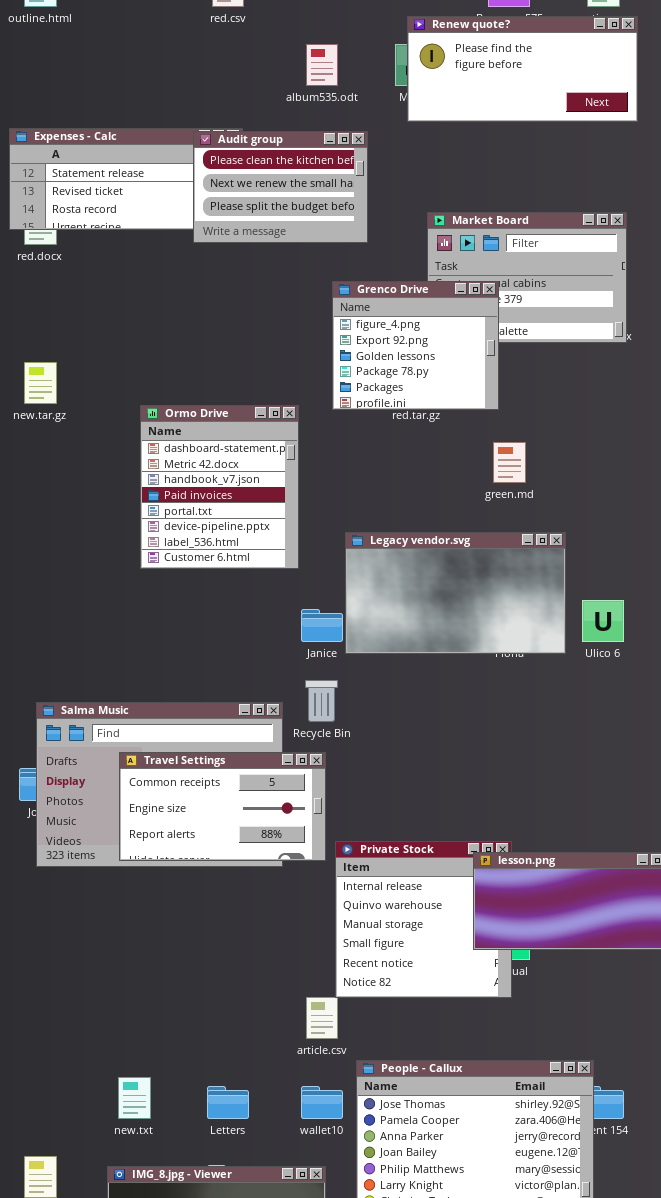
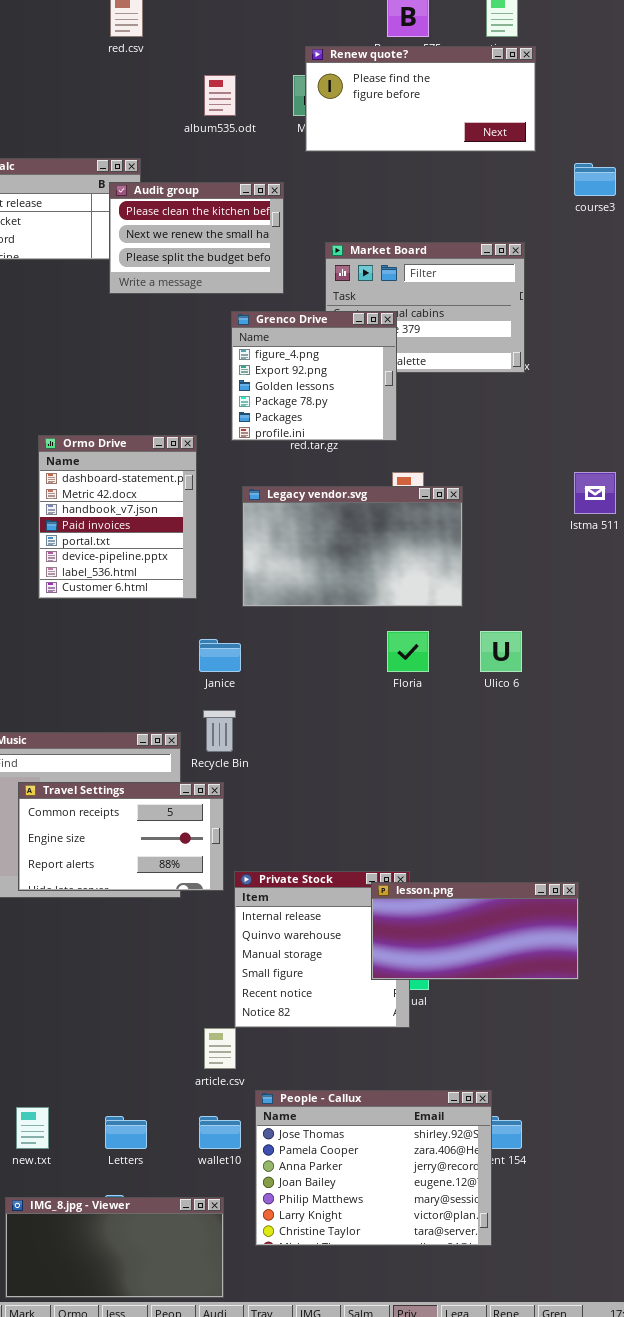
Audit group: [193,131,368,243] -> [109,182,284,294], moved
Legacy vendor.svg: [345,532,566,654] -> [242,486,463,607], moved

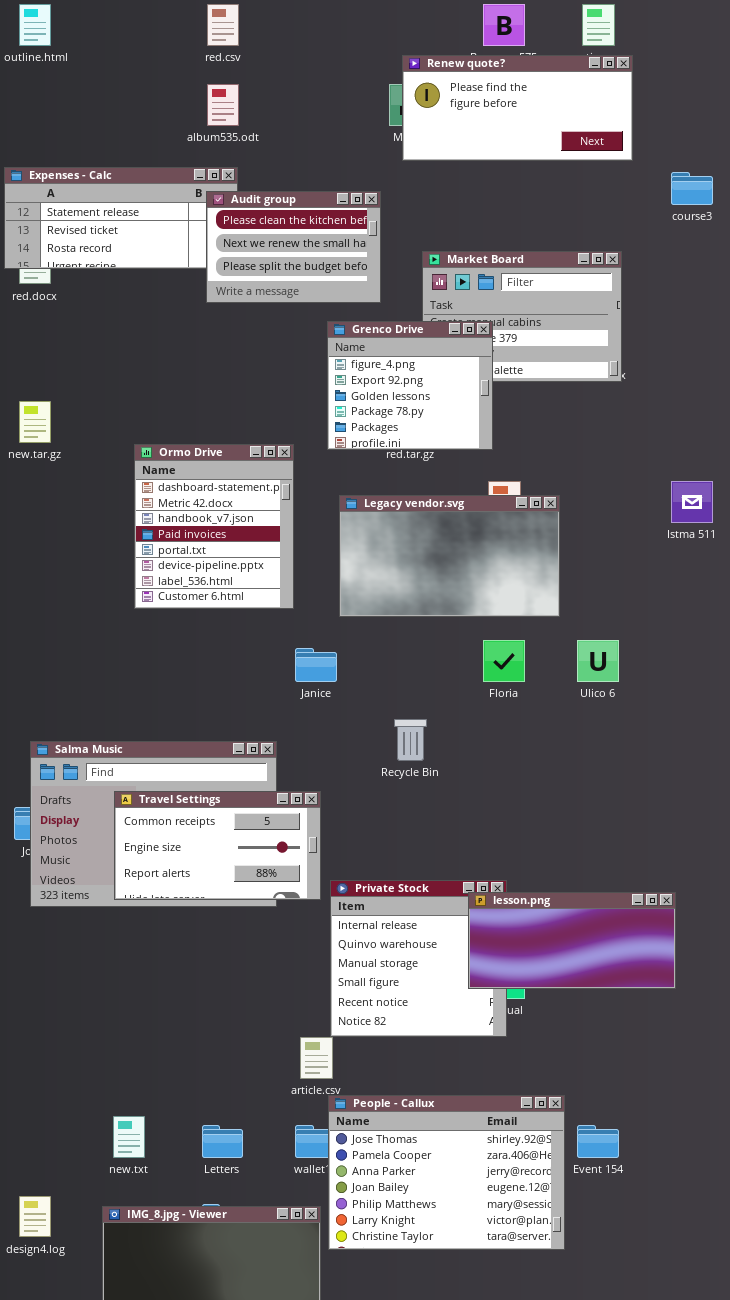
album535.odt: [204,75,236,116] -> [207,84,239,126], moved
Recycle Bin: [203,710,236,752] -> [394,719,427,761], moved
People - Callux: [255,1090,492,1246] -> [328,1095,565,1250], moved

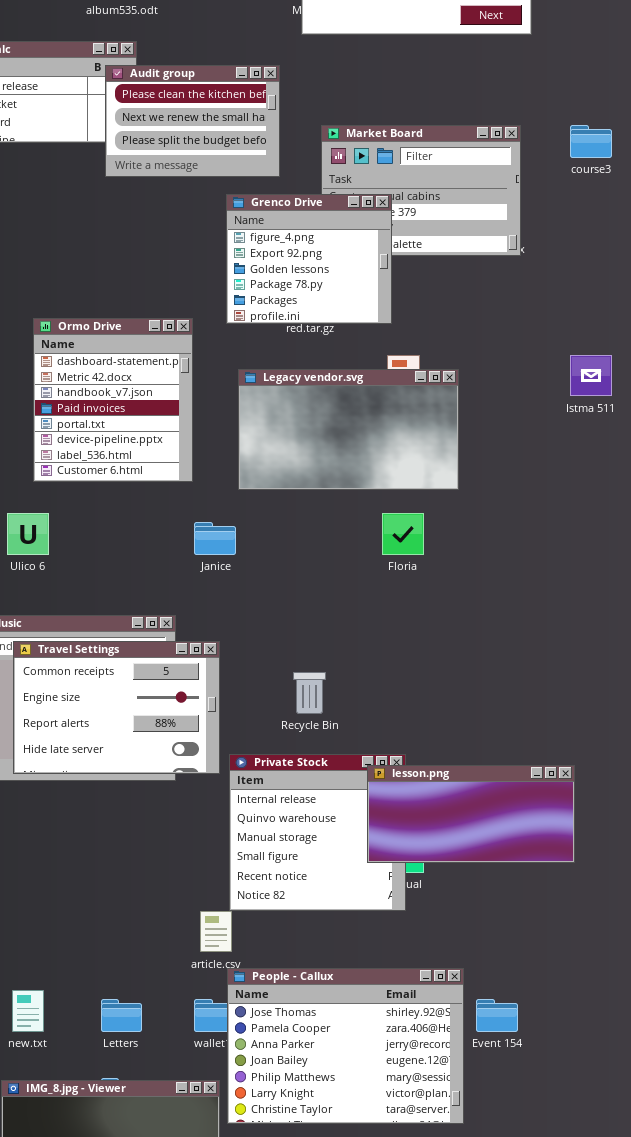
course3: [671,172,713,205] -> [570,125,612,158], moved
Ulico 6: [577,640,619,682] -> [7,513,49,555], moved
Recycle Bin: [394,719,427,761] -> [293,672,326,714], moved
Travel Settings: [114,791,321,900] -> [13,641,220,774], resized

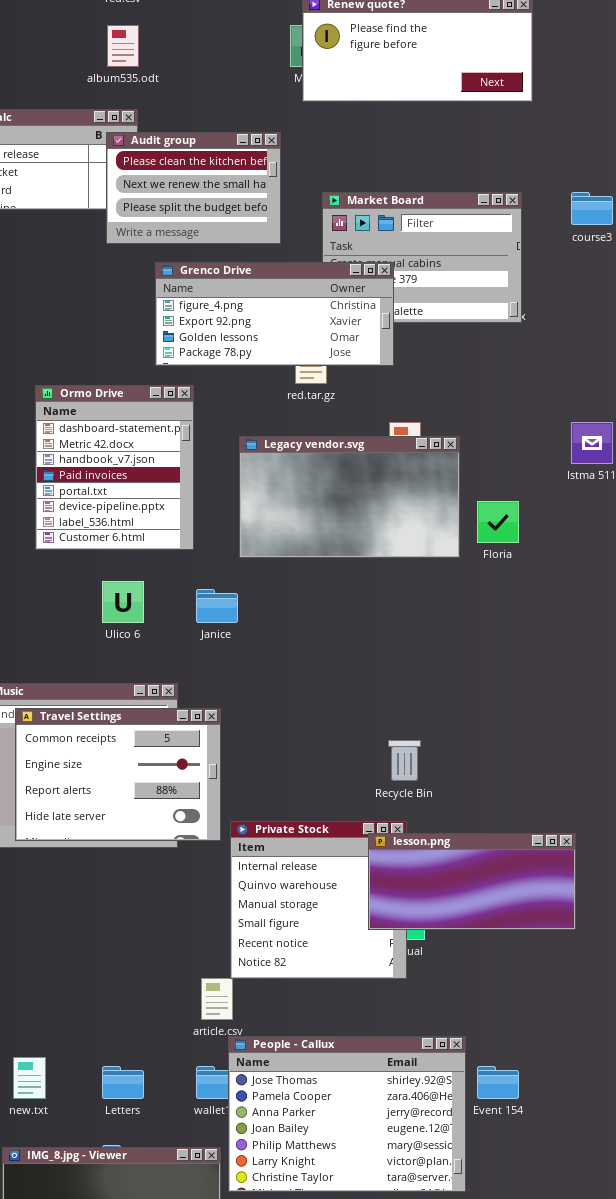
Grenco Drive: [226,194,392,324] -> [155,262,394,366], resized
Ulico 6: [7,513,49,555] -> [102,581,144,623], moved
Floria: [382,513,424,555] -> [477,501,519,543], moved
Recycle Bin: [293,672,326,714] -> [388,740,421,781], moved

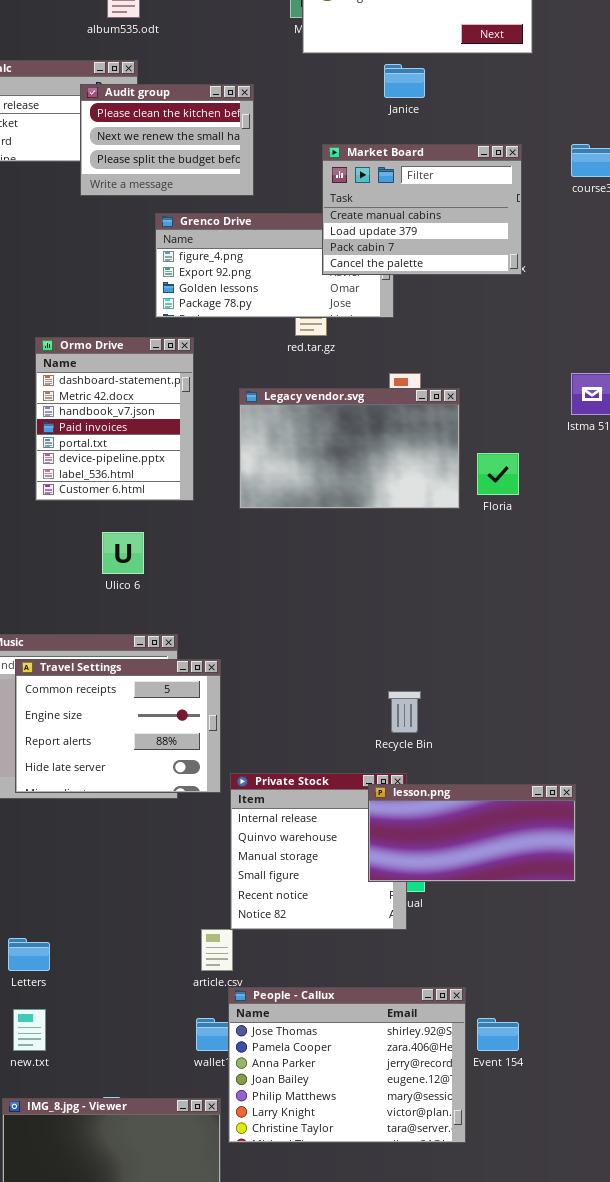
Audit group: [106,132,281,244] -> [80,84,254,196], moved
Market Board: [322,192,522,323] -> [322,144,522,275], raised
Janice: [196,589,238,623] -> [384,64,425,98], moved
Letters: [102,1066,144,1099] -> [8,938,50,971], moved

